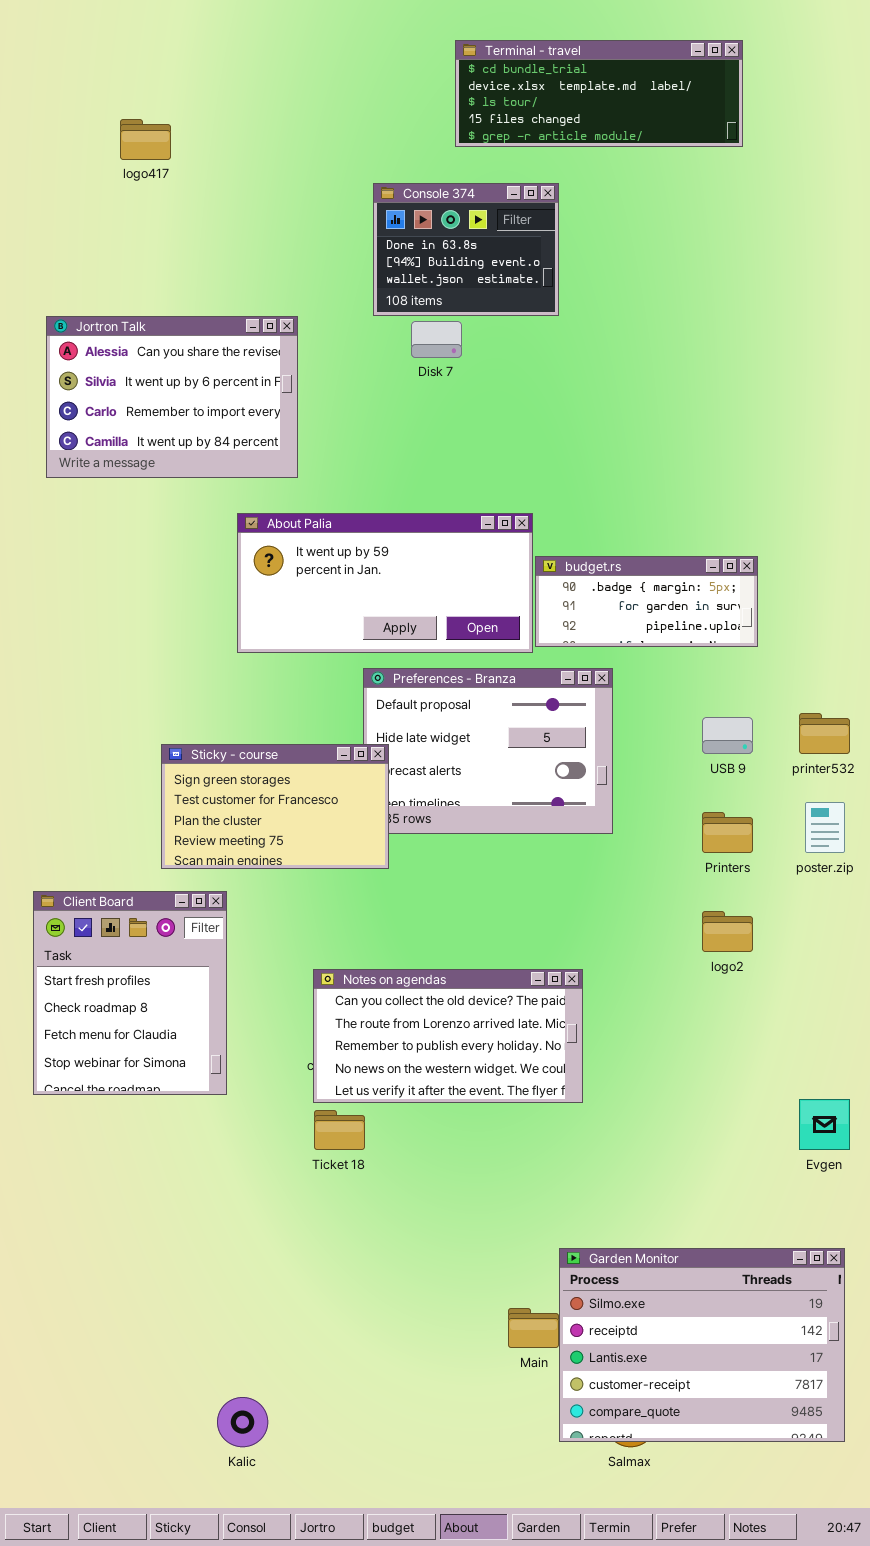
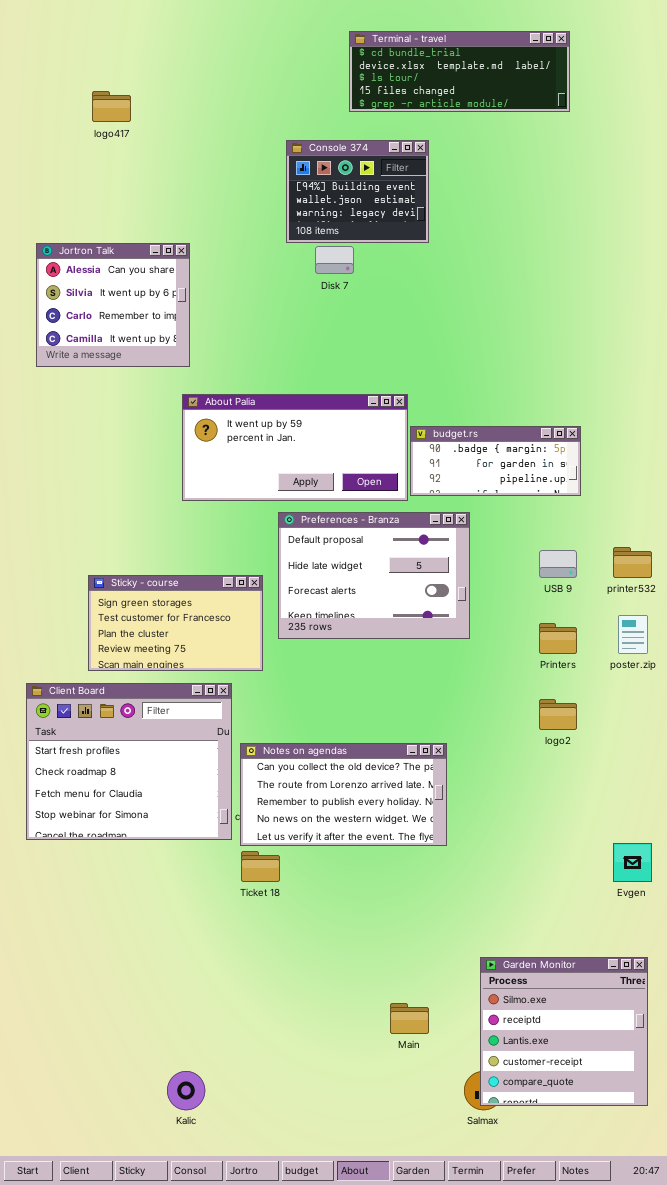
Console 374: [373,183,559,316] -> [286,140,429,243], scrolled down 1 row
Jortron Talk: [46,316,298,478] -> [36,243,190,367], resized
Sticky - course: [161,744,389,869] -> [88,575,263,671], moved
Client Board: [33,891,227,1095] -> [26,683,232,840], resized
Garden Monitor: [559,1248,845,1442] -> [480,957,648,1106], resized

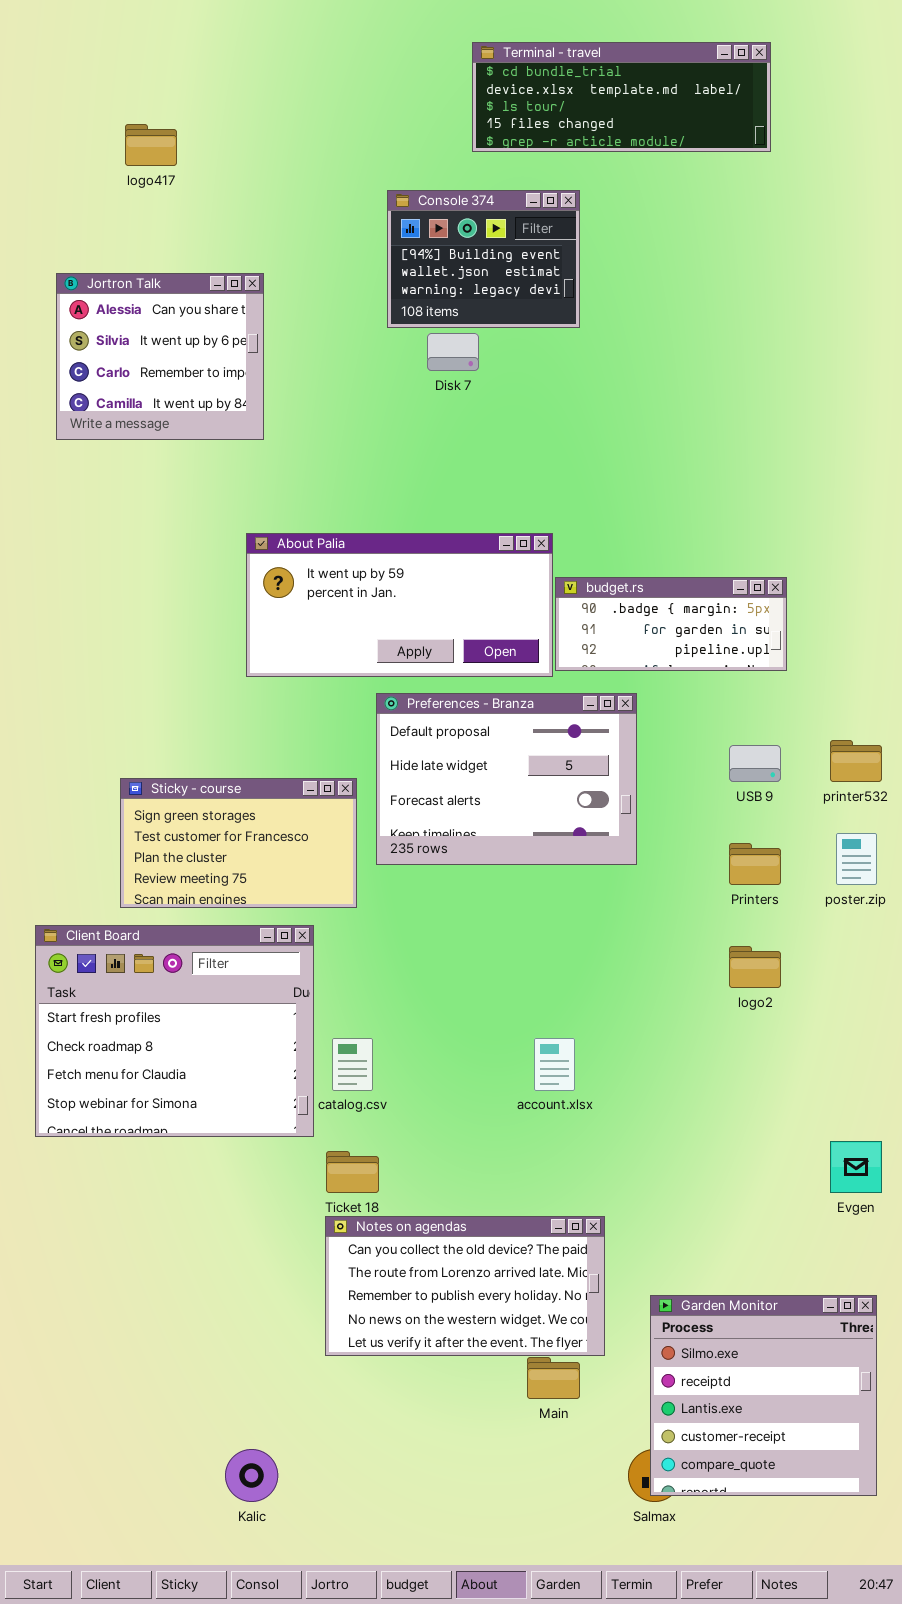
Jortron Talk: [36,243,190,367] -> [56,273,264,440], moved
Notes on agendas: [240,743,447,846] -> [325,1216,605,1356], moved

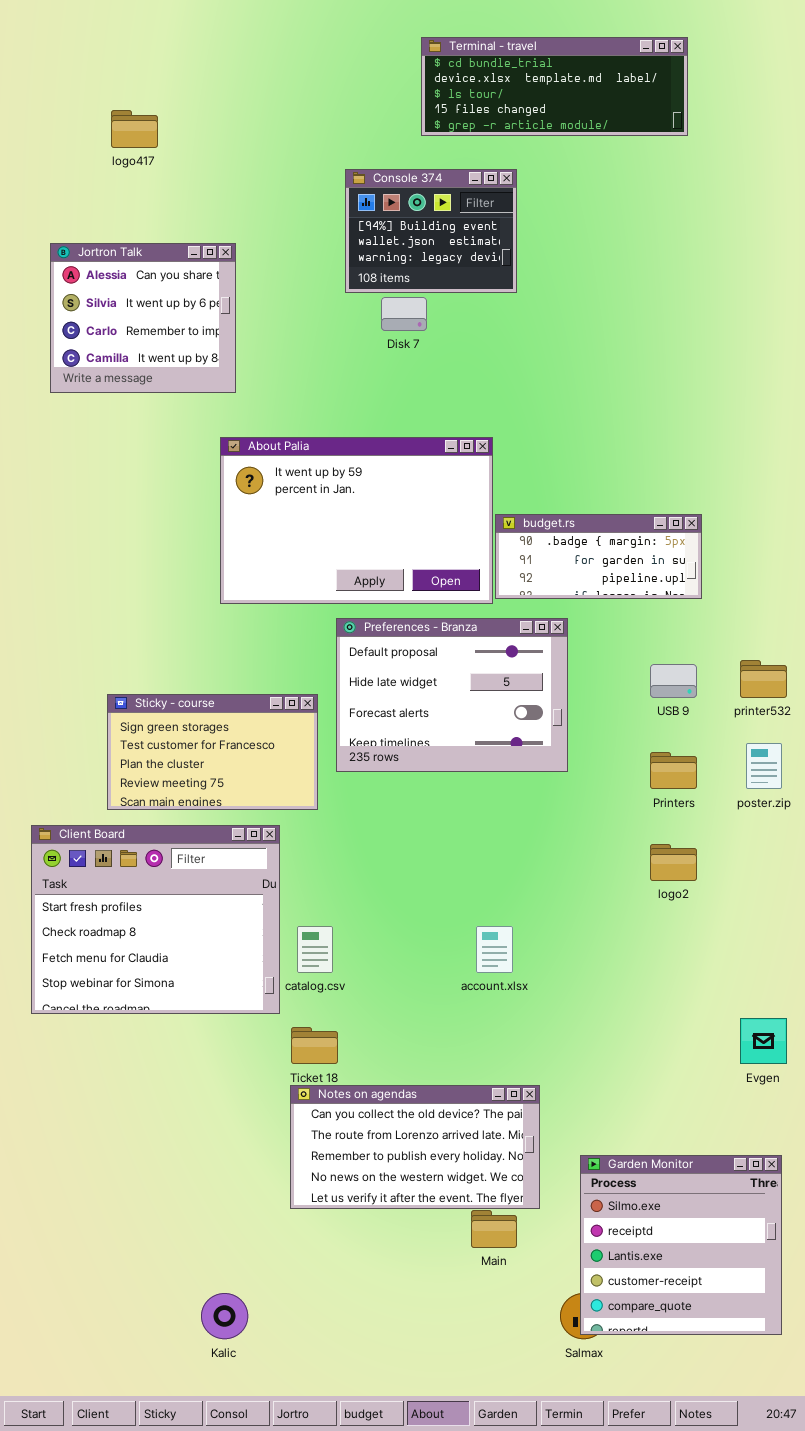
About Palia: [246,533,553,677] -> [220,437,493,604], resized

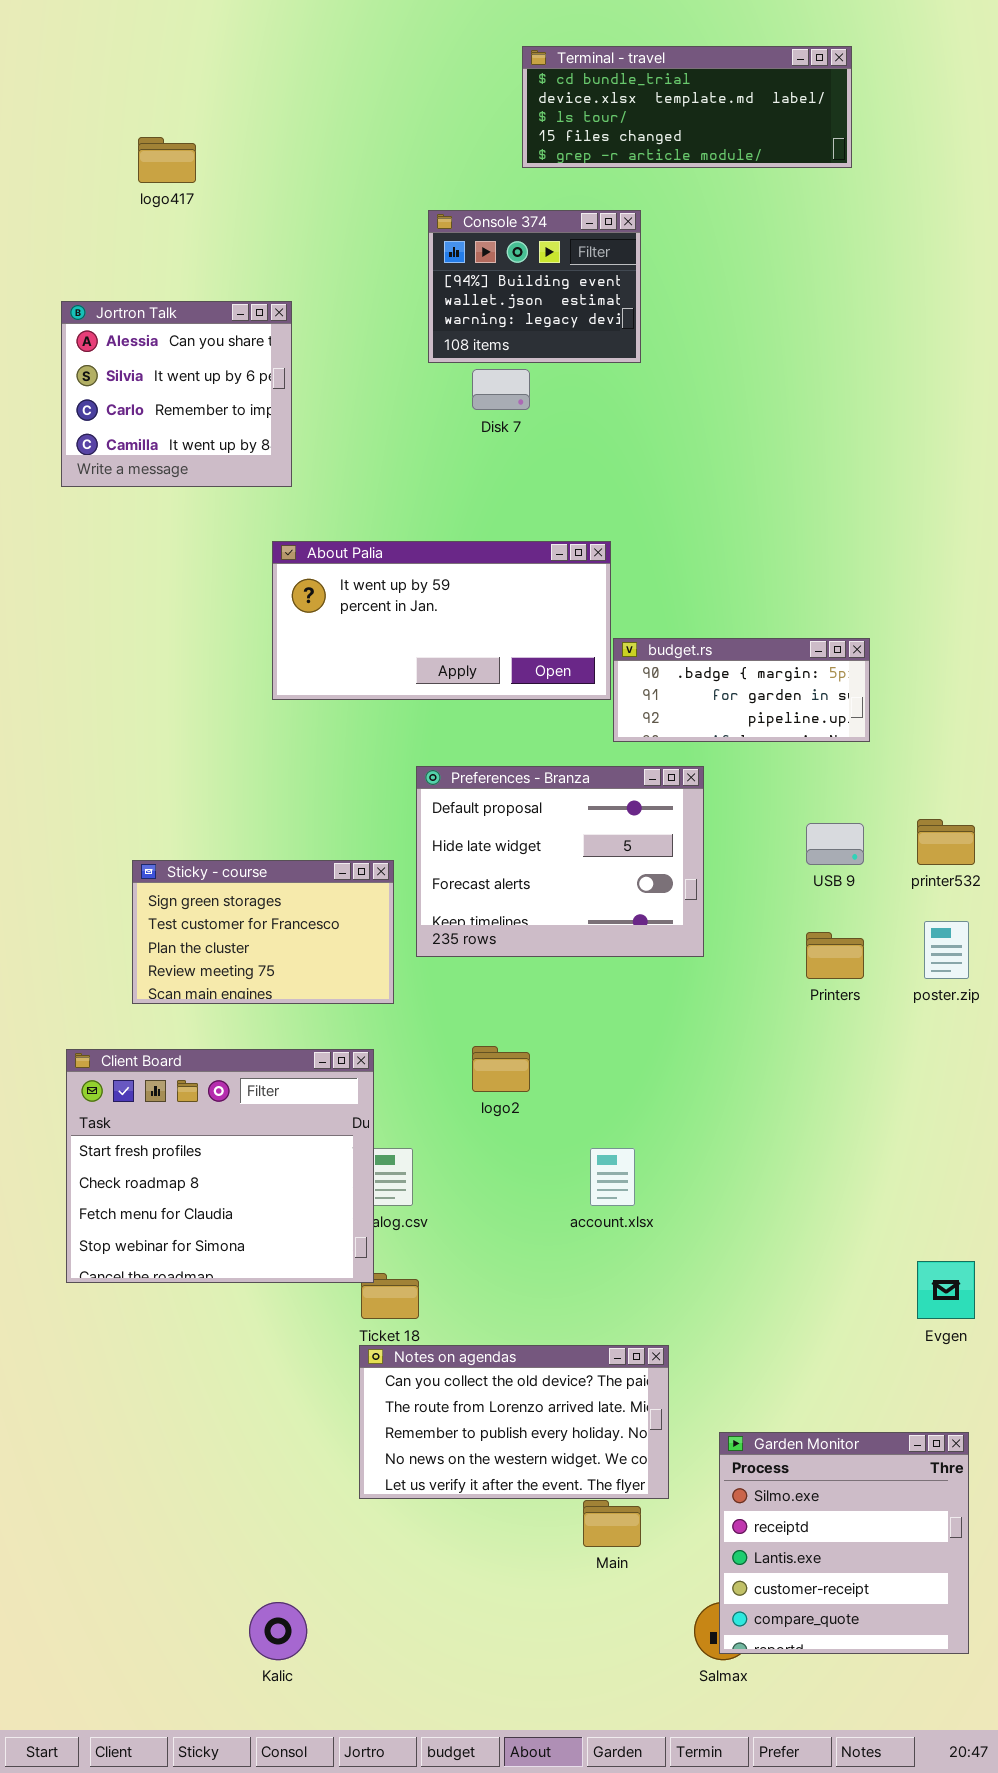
About Palia: [220,437,493,604] -> [272,541,611,700], resized
Client Board: [31,825,280,1014] -> [66,1049,374,1283], moved
logo2: [650,844,697,881] -> [472,1046,530,1092], moved

